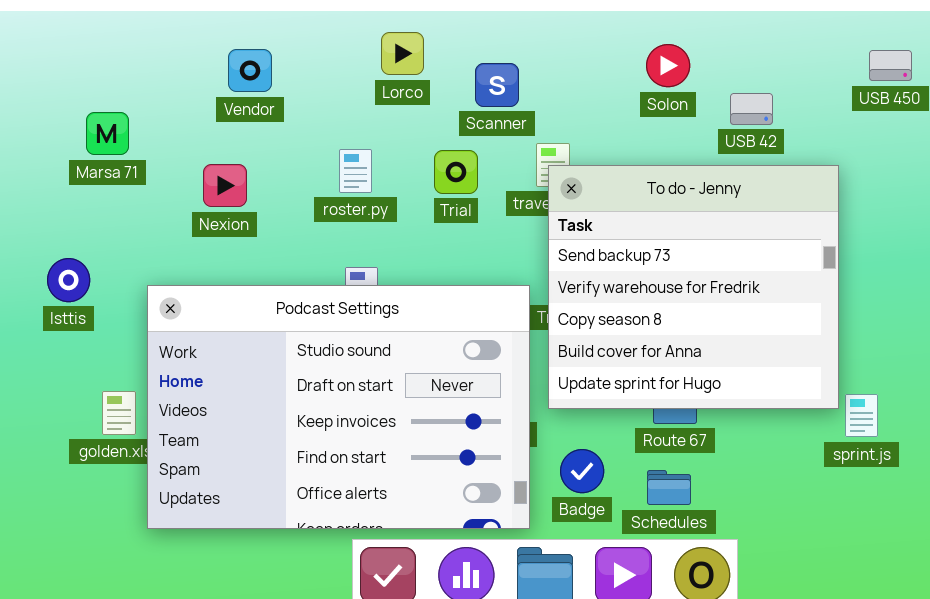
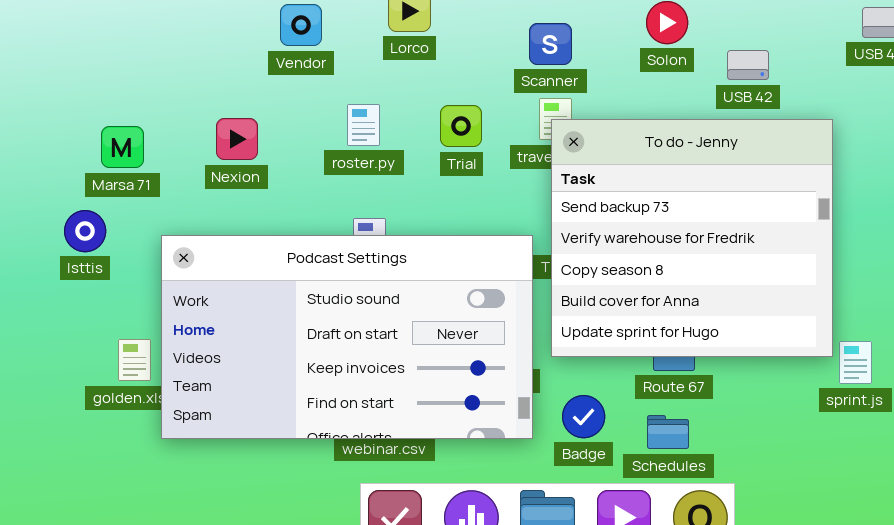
Vendor: [228,49,272,92] -> [280,4,322,46], moved
Scanner: [475,63,519,107] -> [529,23,572,65], moved
Marsa 71: [86,112,129,155] -> [101,126,144,168], moved
Podcast Settings: [147,285,530,529] -> [161,235,533,439], resized

